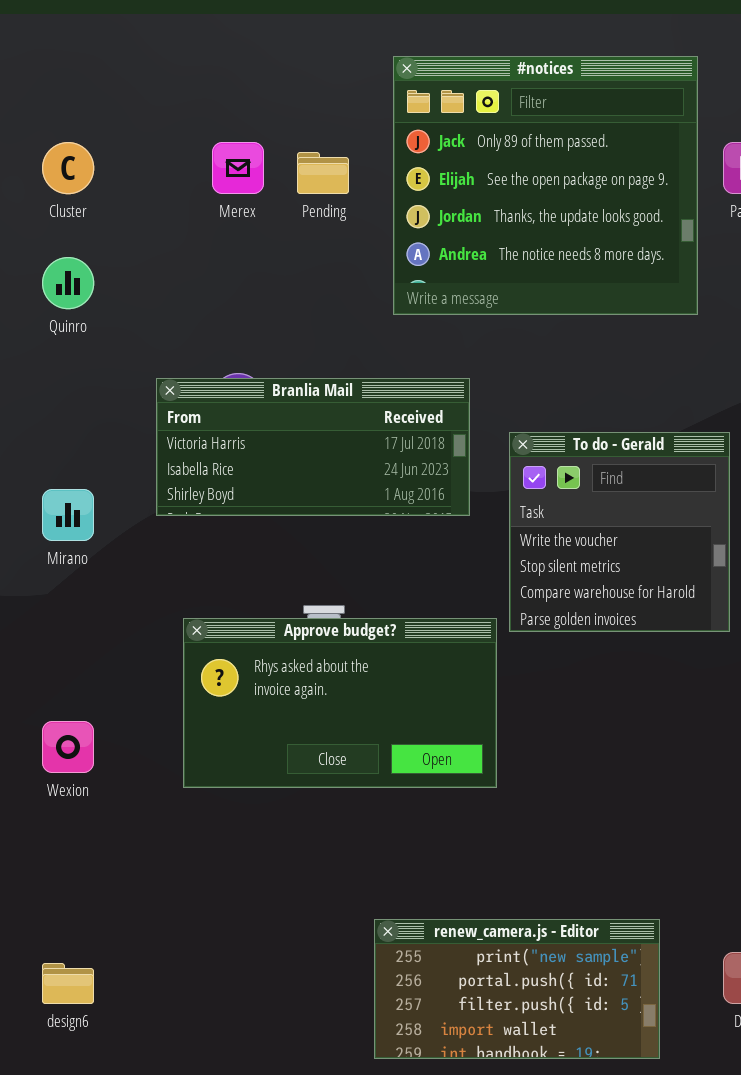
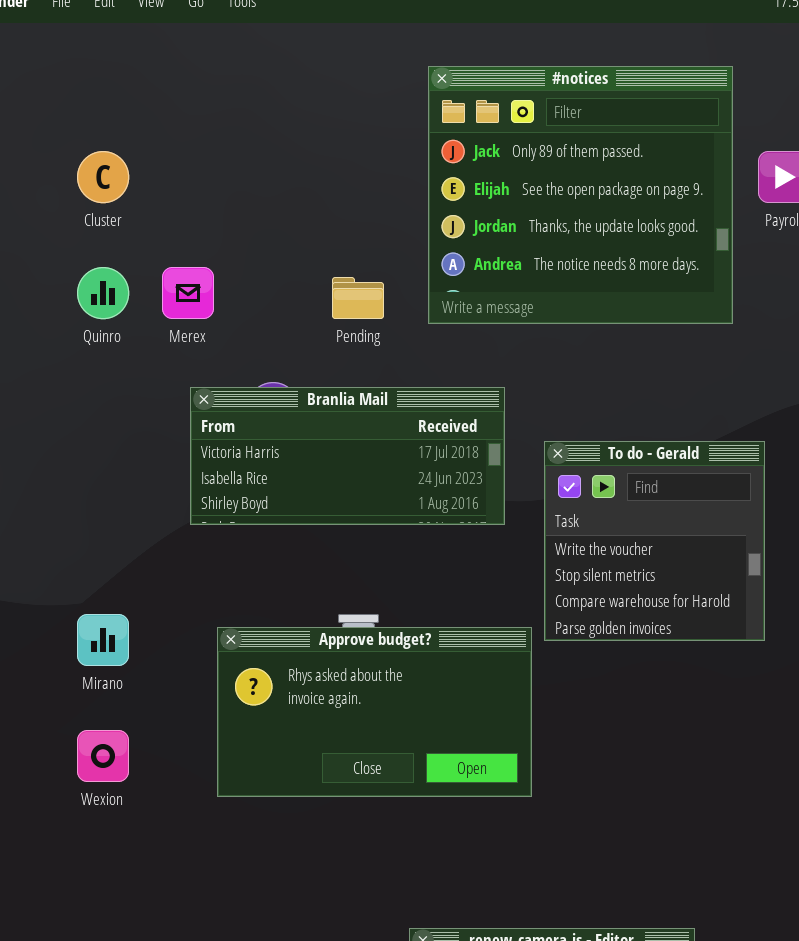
Merex: [212,142,264,194] -> [162,267,214,319], moved
Pending: [297,152,349,194] -> [332,277,384,319], moved
Mirano: [42,489,94,541] -> [77,614,129,666], moved

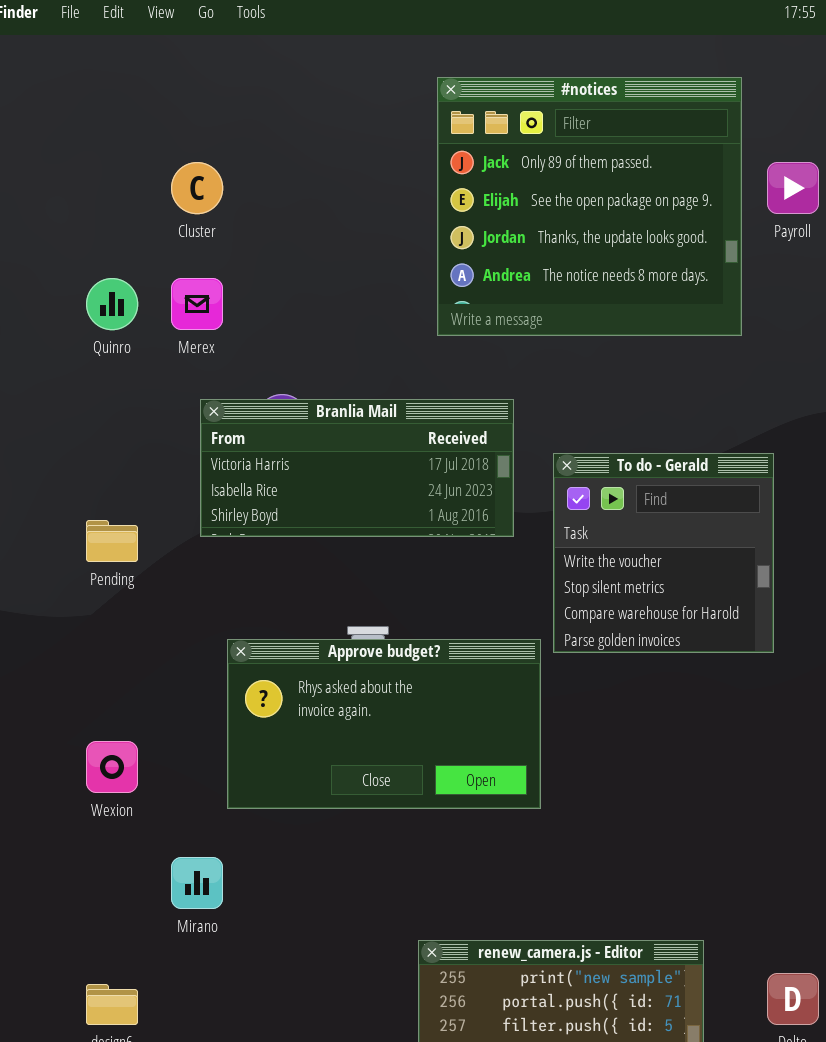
Cluster: [77,151,129,203] -> [171,162,223,214], moved
Pending: [332,277,384,319] -> [86,520,138,562], moved
Mirano: [77,614,129,666] -> [171,857,223,909], moved

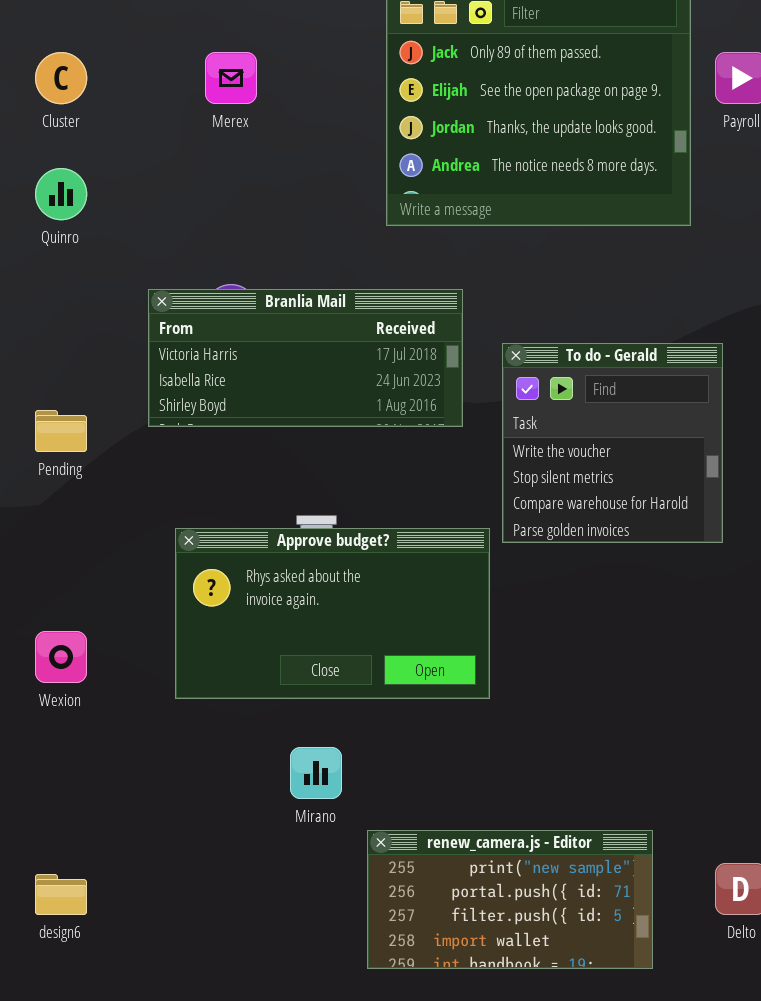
Cluster: [171,162,223,214] -> [35,52,87,104], moved
Merex: [171,278,223,330] -> [205,52,257,104], moved
Mirano: [171,857,223,909] -> [290,747,342,799], moved

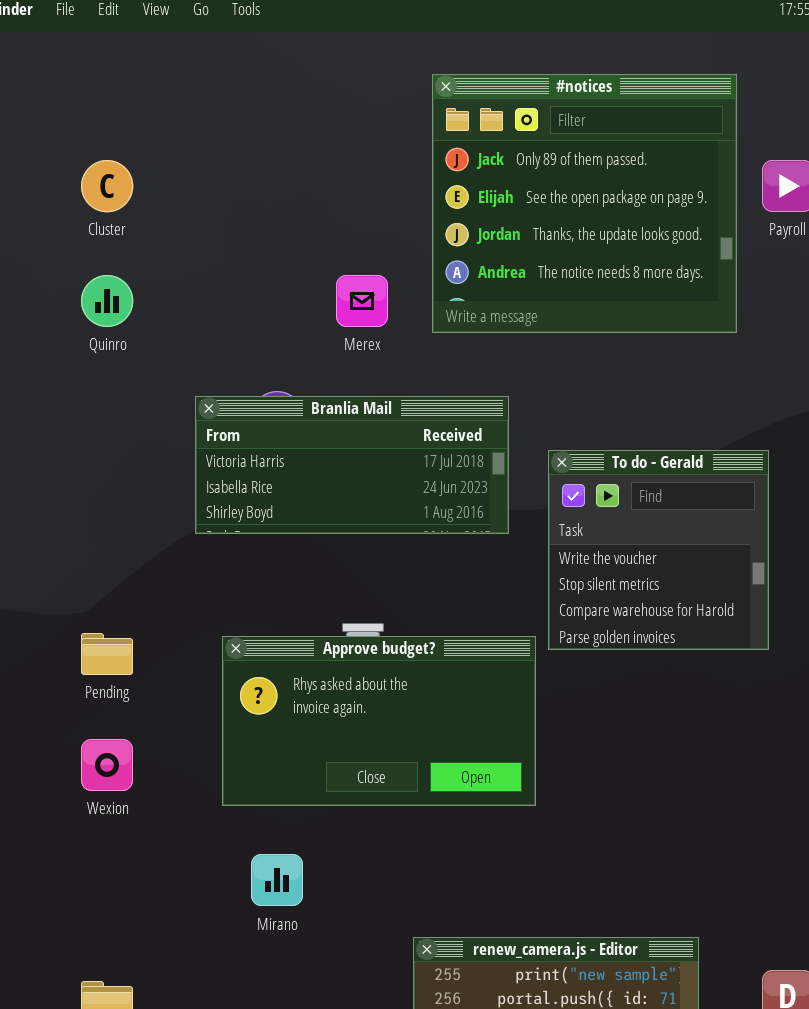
Merex: [205,52,257,104] -> [336,275,388,327], moved
Pending: [35,410,87,452] -> [81,633,133,675], moved
Mirano: [290,747,342,799] -> [251,854,303,906], moved

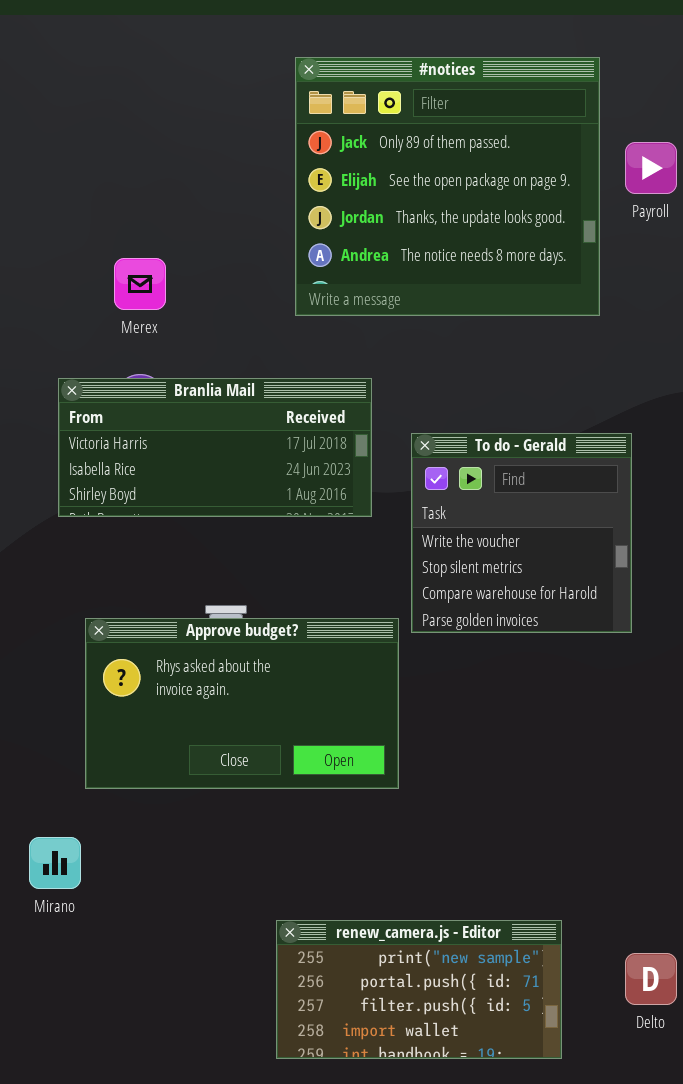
Merex: [336,275,388,327] -> [114,258,166,310], moved
Mirano: [251,854,303,906] -> [29,837,81,889], moved

